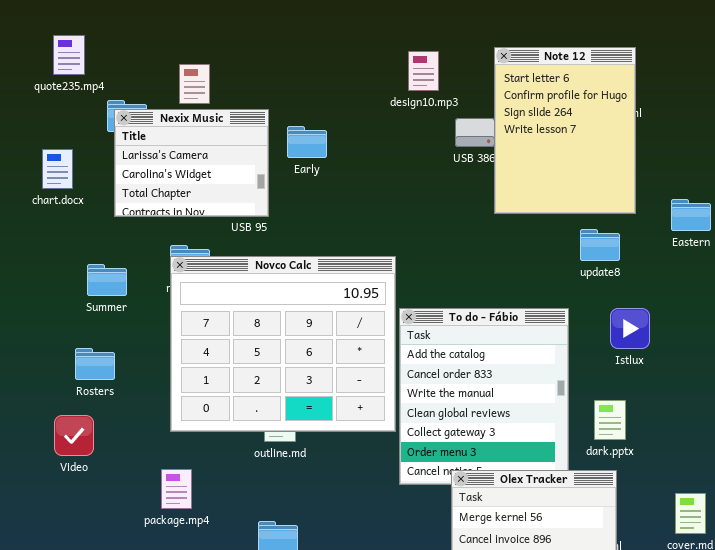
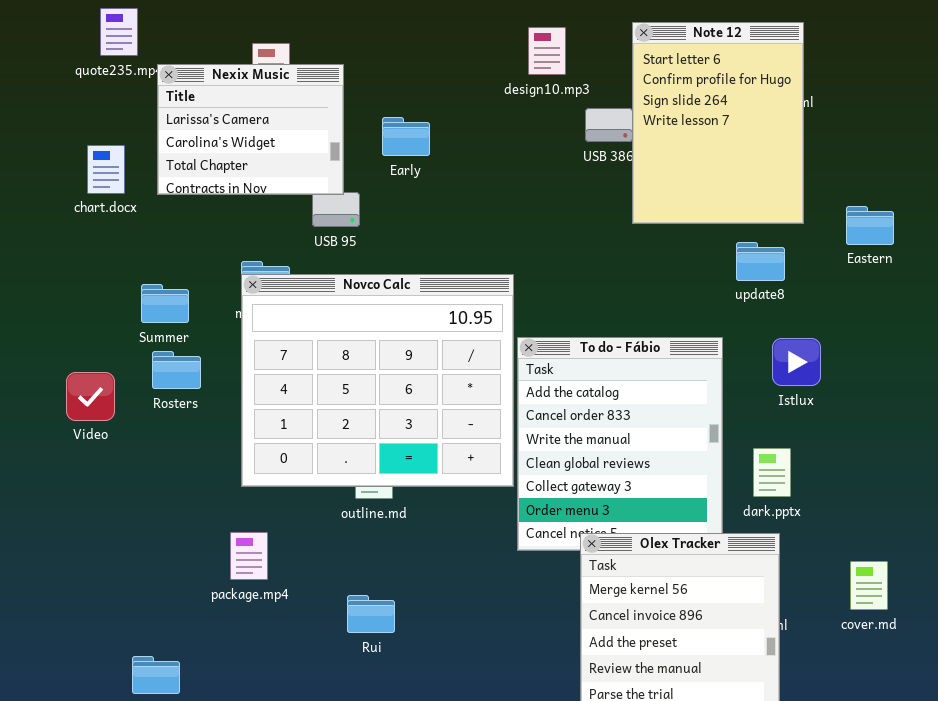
Nexix Music: [114,109,269,217] -> [157,64,344,195], moved
Rosters: [75,348,115,380] -> [152,351,201,389], moved
Video: [54,415,94,456] -> [66,372,115,421], moved

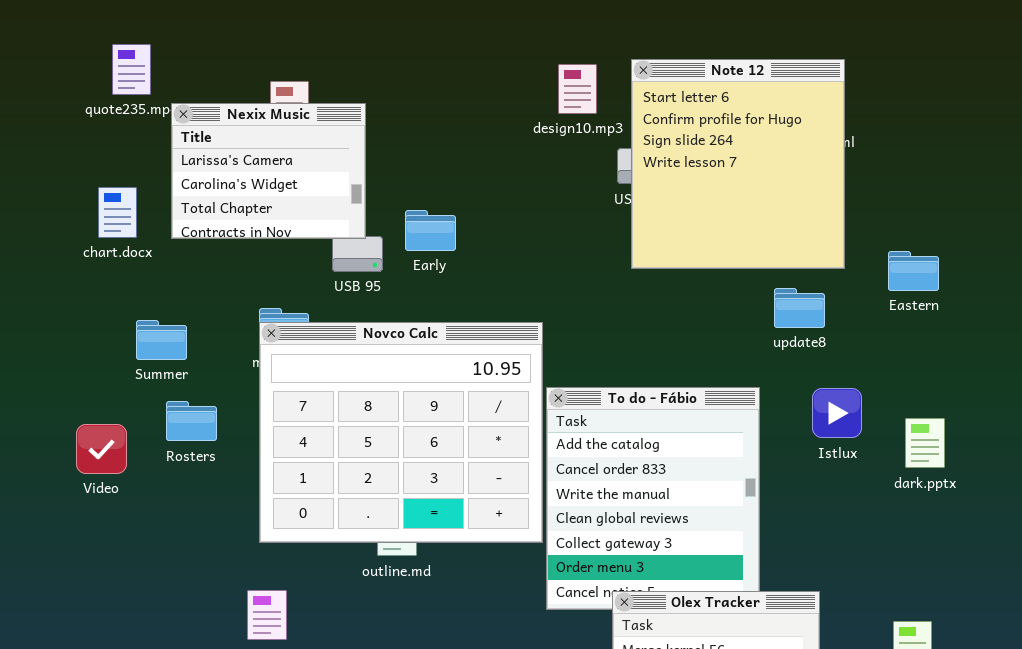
Note 12: [632,22,804,224] -> [631,59,845,269], resized
Early: [382,117,430,156] -> [405,210,456,251], moved
Summer: [141,284,189,323] -> [136,320,187,360], moved
dark.pptx: [753,448,791,497] -> [905,418,945,468], moved

